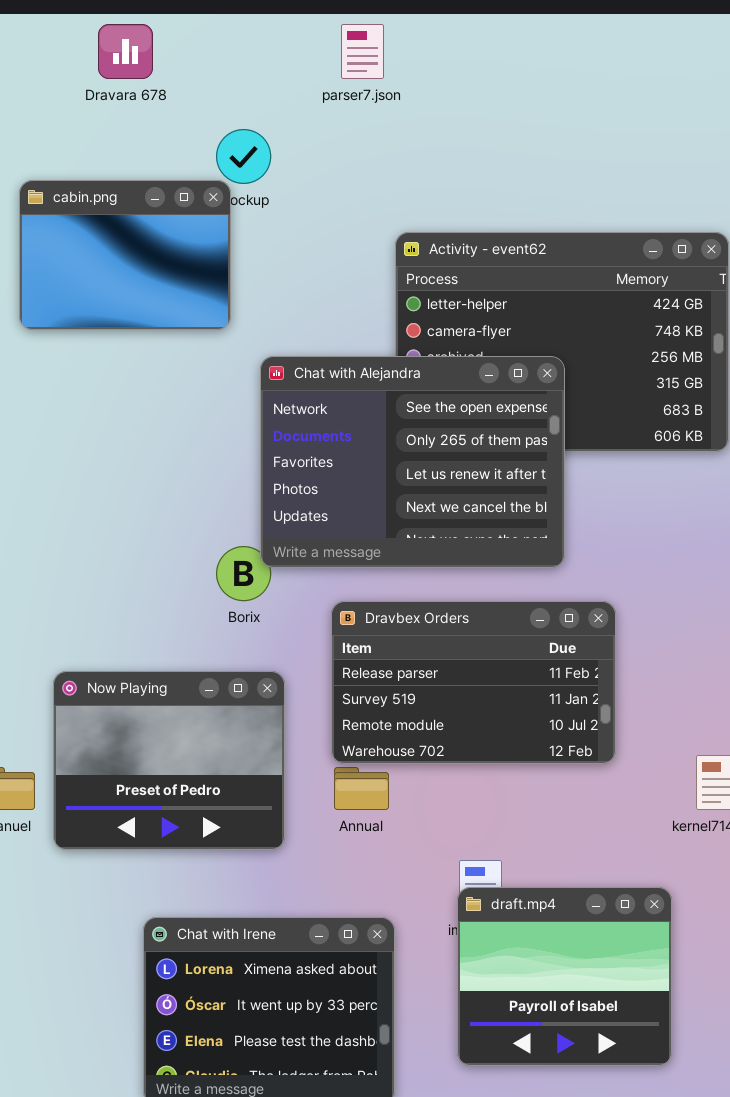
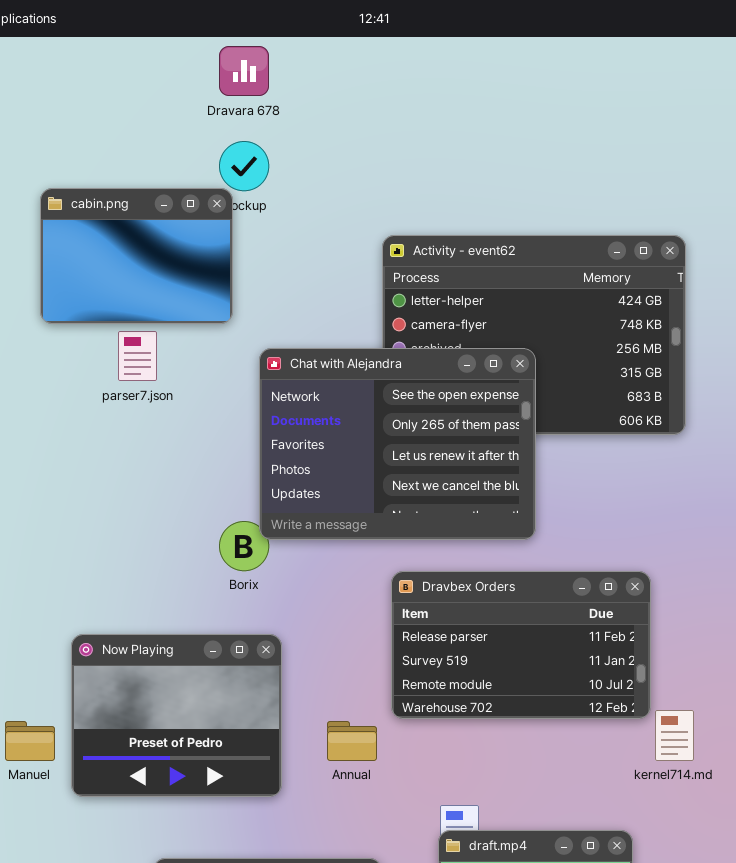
Dravara 678: [98,24,153,79] -> [219,46,269,96], moved
parser7.json: [341,24,384,79] -> [118,331,157,381], moved
Dravbex Orders: [331,601,616,764] -> [391,571,651,719], moved

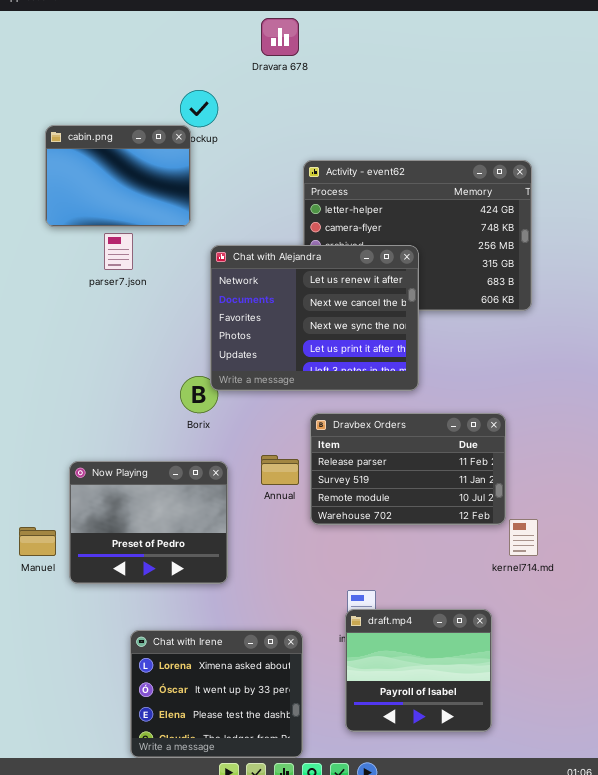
Dravara 678: [219,46,269,96] -> [261,18,299,56], moved
Chat with Alejandra: [259,348,536,540] -> [210,245,419,391], scrolled down 2 rows
Annual: [327,721,377,761] -> [261,455,299,485], moved

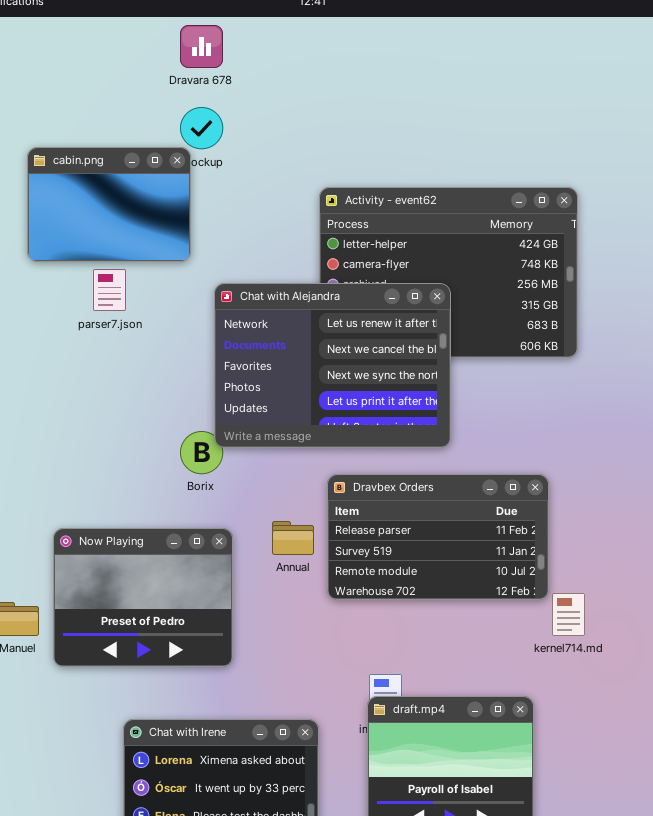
Dravara 678: [261,18,299,56] -> [180,25,223,68], moved

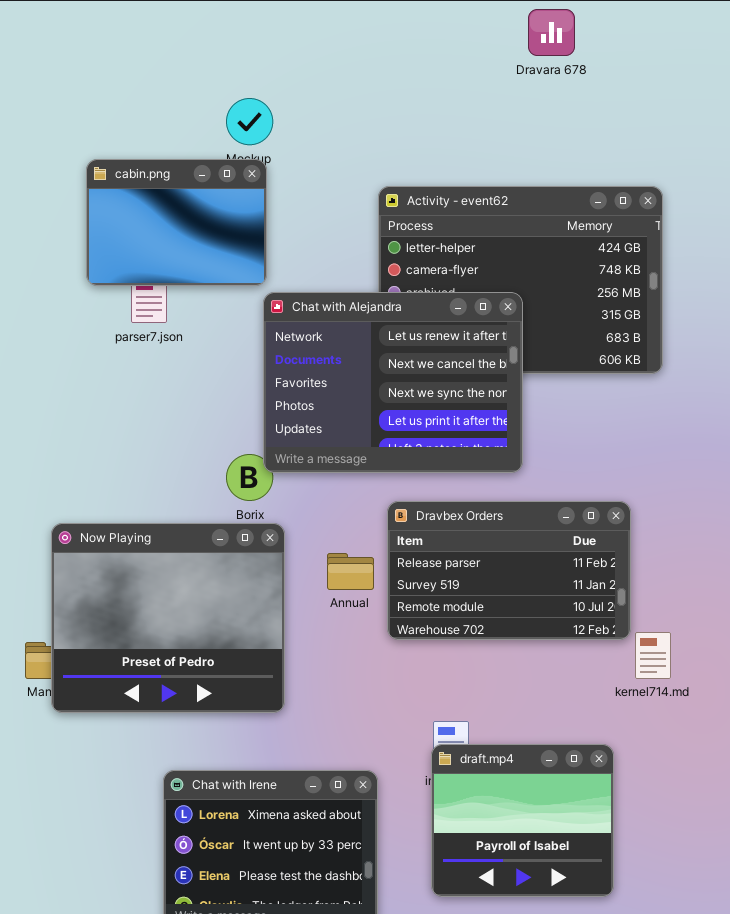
Dravara 678: [180,25,223,68] -> [528,9,575,56], moved
cabin.png: [27,147,191,262] -> [86,159,267,286], moved
Now Playing: [53,528,233,667] -> [51,523,285,713], resized

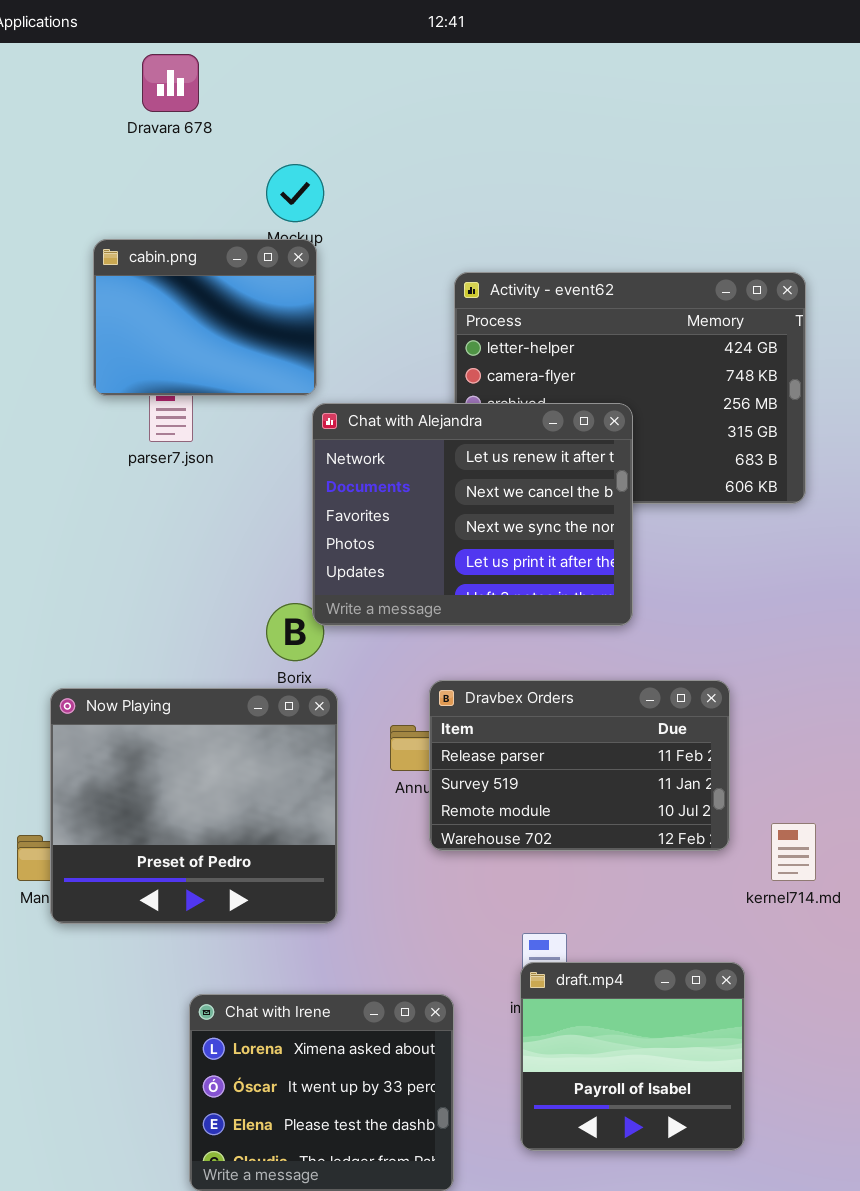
Dravara 678: [528,9,575,56] -> [142,54,199,112], moved
Dravbex Orders: [387,501,631,640] -> [429,680,730,851], moved

